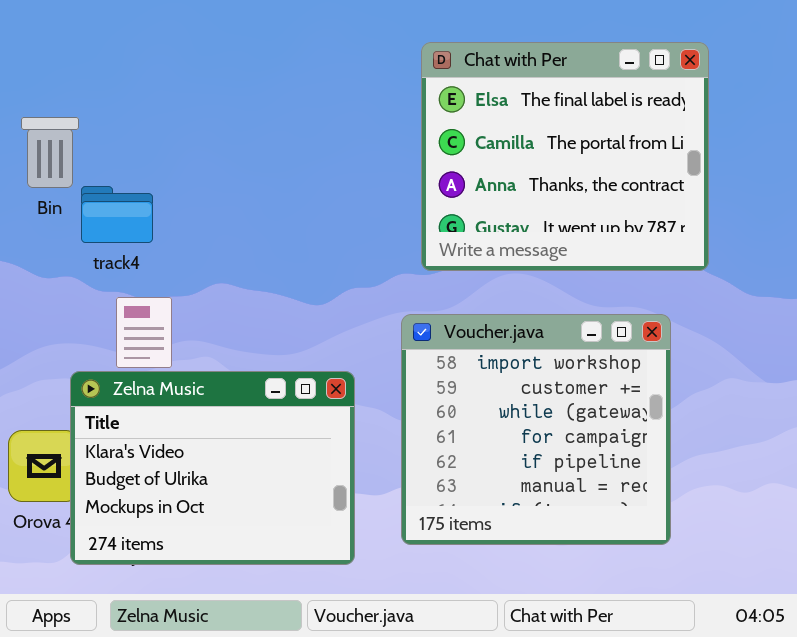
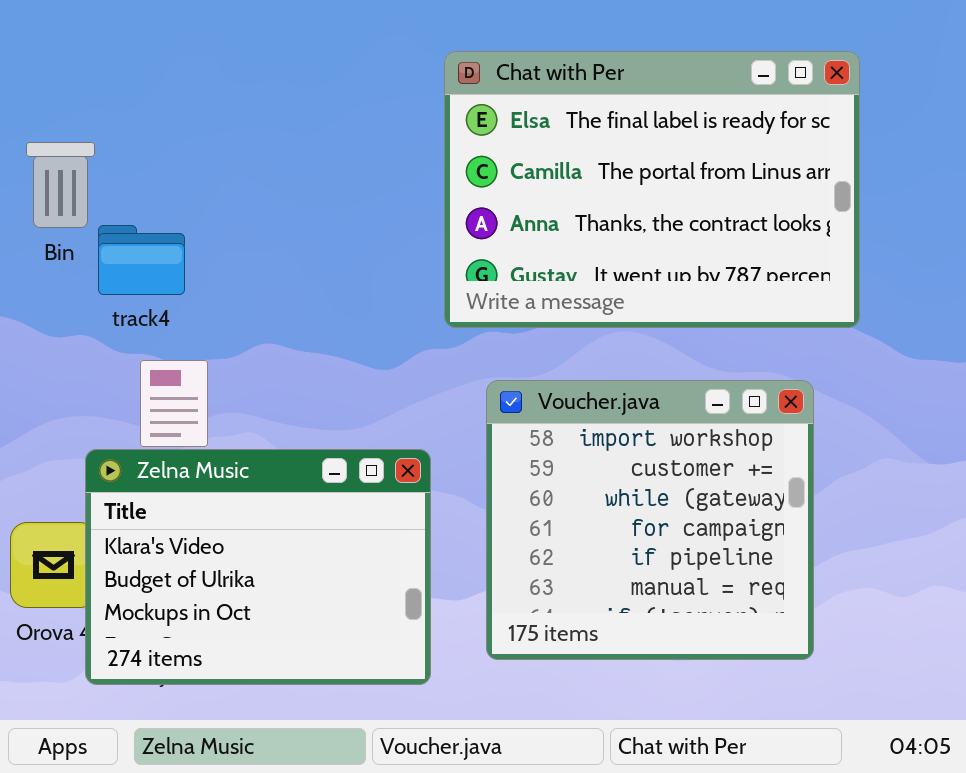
Chat with Per: [421,42,709,271] -> [444,51,860,328], resized

